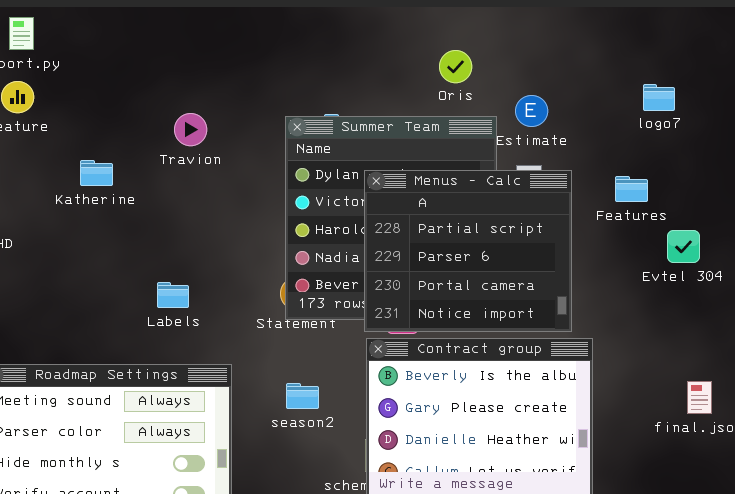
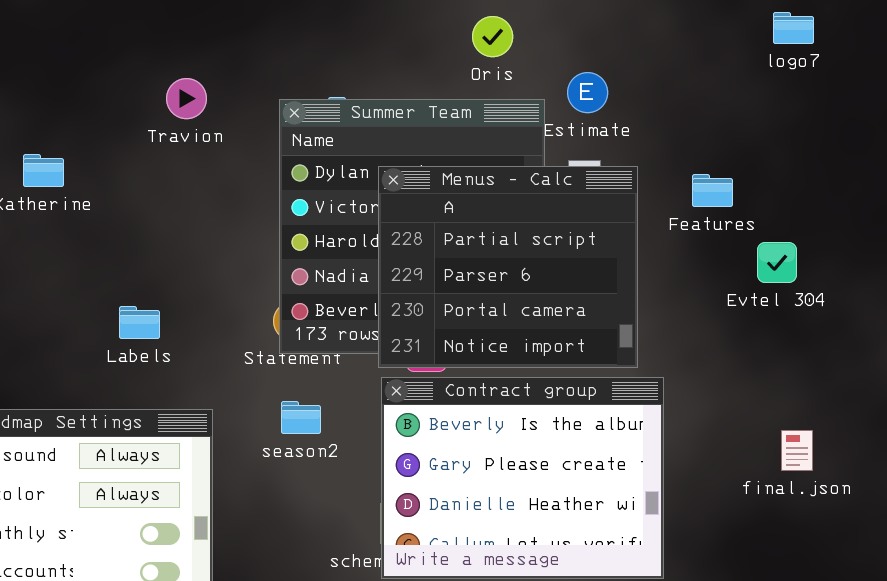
logo7: [643,84,675,111] -> [773,12,814,44], moved
Travion: [174,113,207,146] -> [166,78,207,119], moved
season2: [286,383,319,409] -> [281,401,321,434], moved

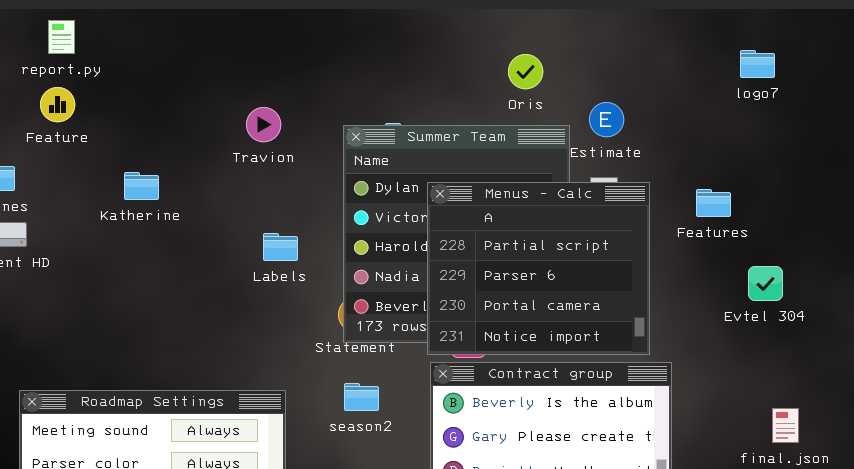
logo7: [773,12,814,44] -> [740,50,775,78], moved
Evtel 304: [757,242,797,283] -> [748,266,783,301], moved
Labels: [119,306,160,339] -> [263,233,298,261], moved

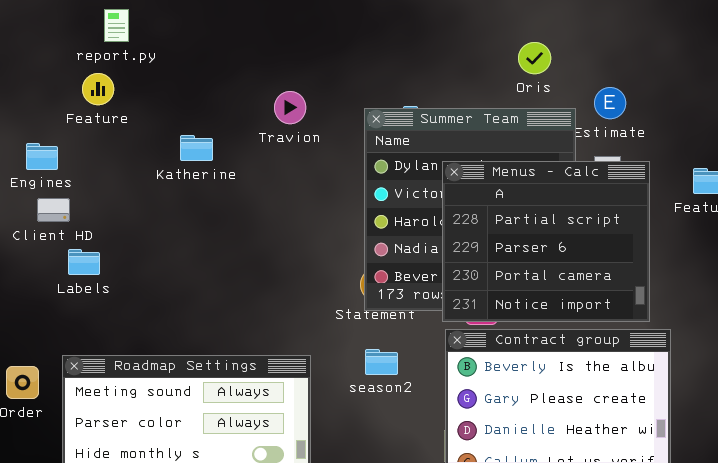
report.py: [48,20,75,54] -> [104,9,129,42], moved
Katherine: [124,172,159,200] -> [180,135,213,161], moved
Labels: [263,233,298,261] -> [68,249,100,275], moved

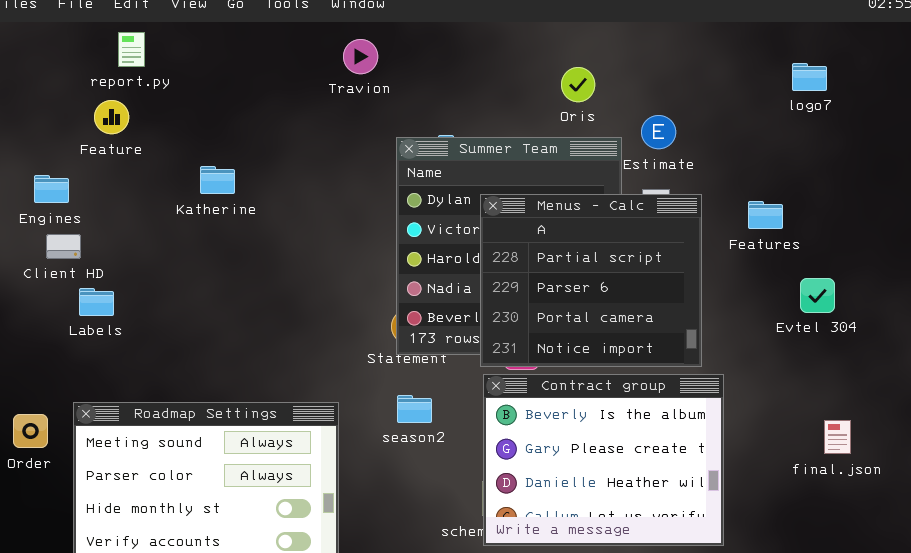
Travion: [274,91,306,124] -> [343,39,378,74], moved

